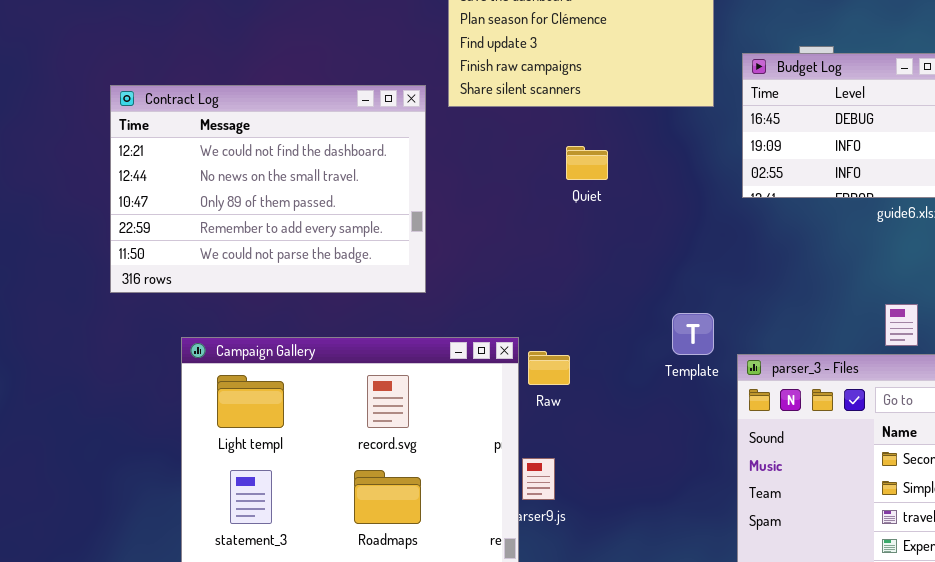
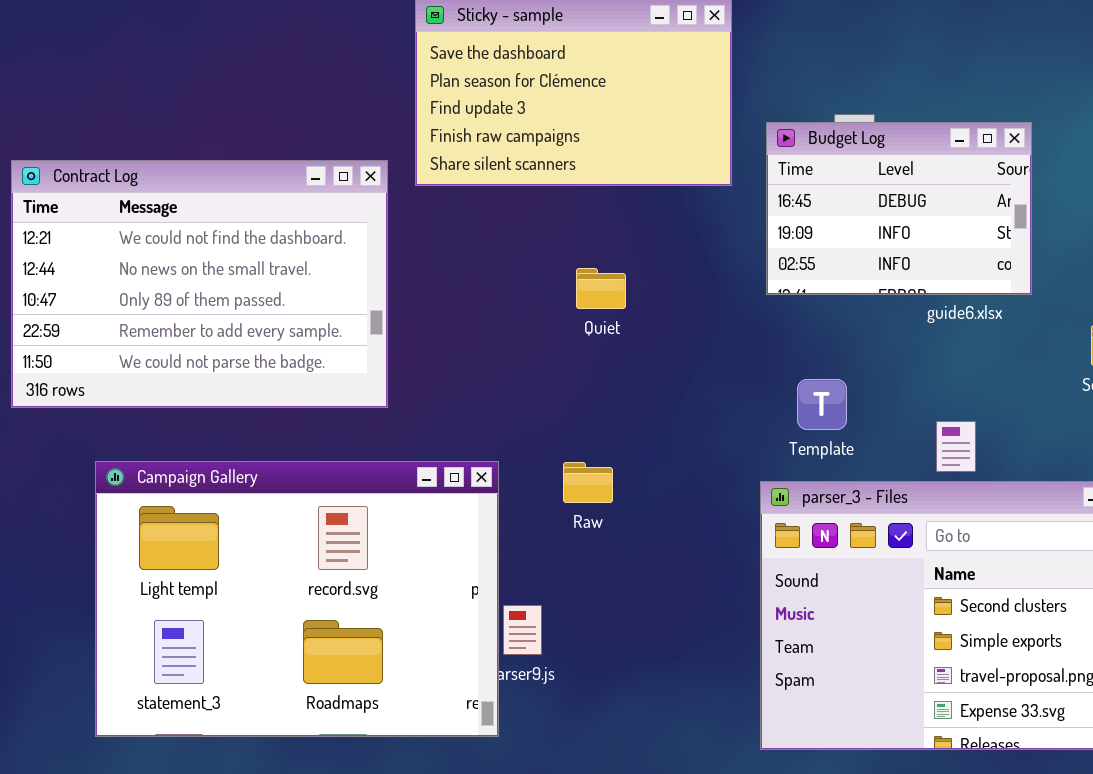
Quiet: [566,146,608,180] -> [576,268,626,309], moved
Template: [672,313,714,355] -> [797,379,847,430], moved
Raw: [528,351,570,385] -> [563,462,613,503], moved

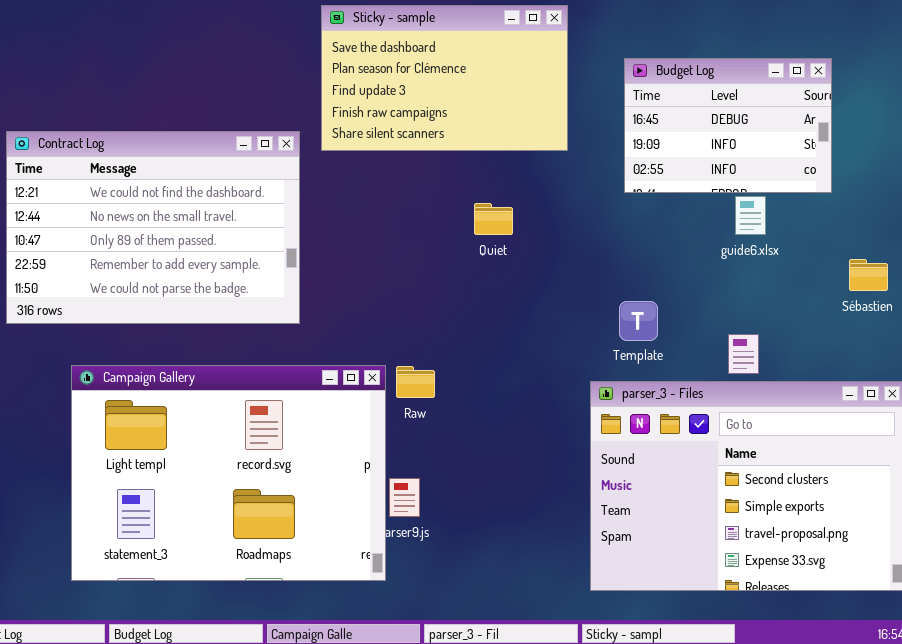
Budget Log: [766,122,1032,295] -> [624,58,832,193], moved
Quiet: [576,268,626,309] -> [474,203,513,235], moved
Raw: [563,462,613,503] -> [396,366,435,398], moved

